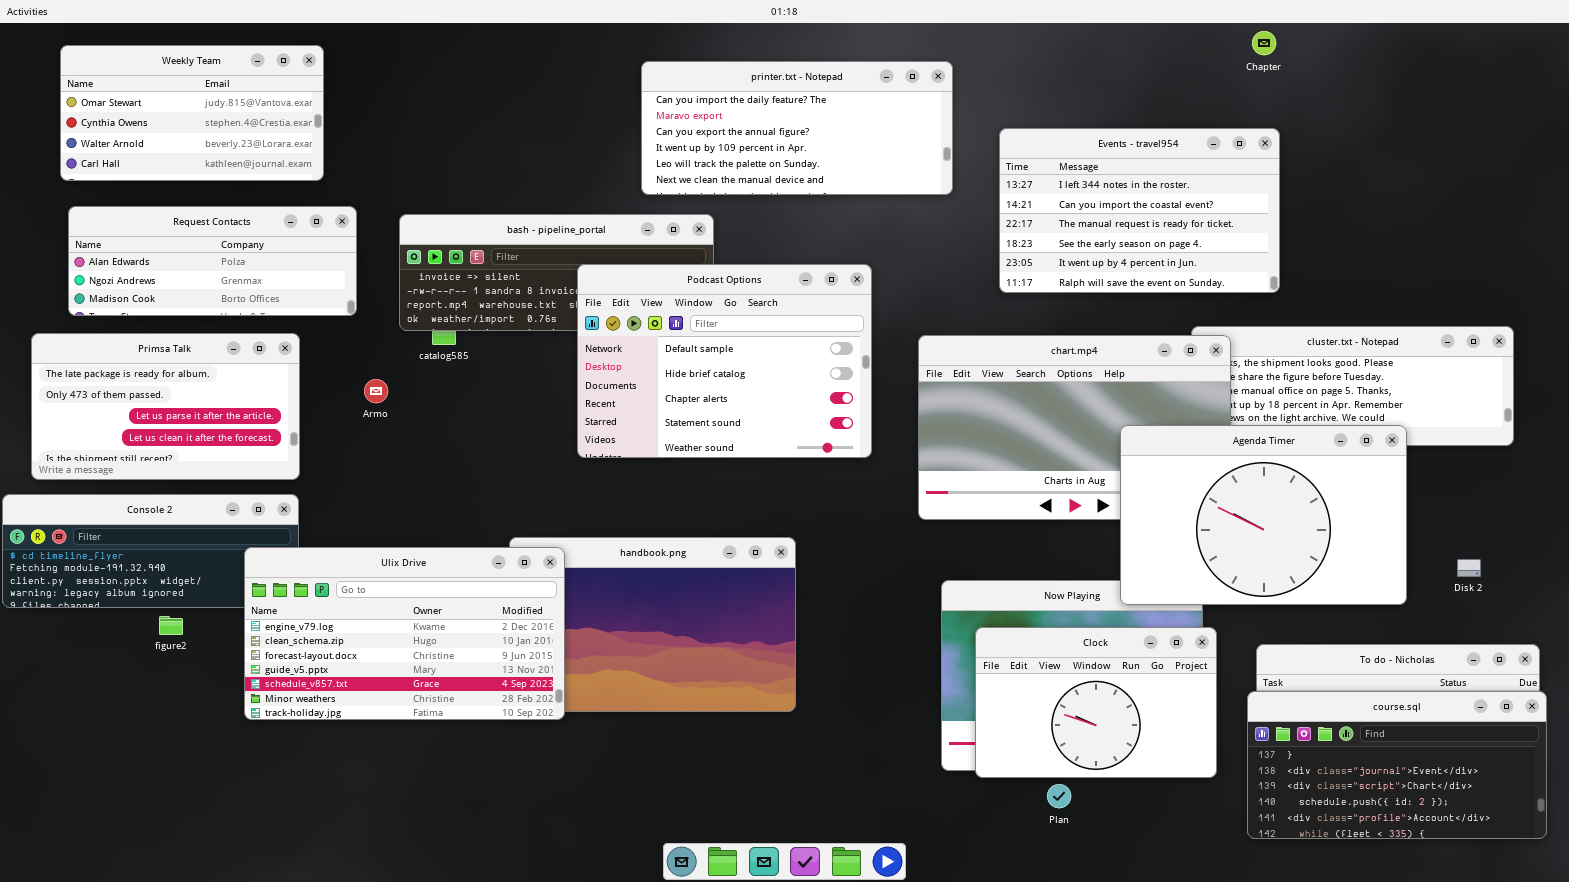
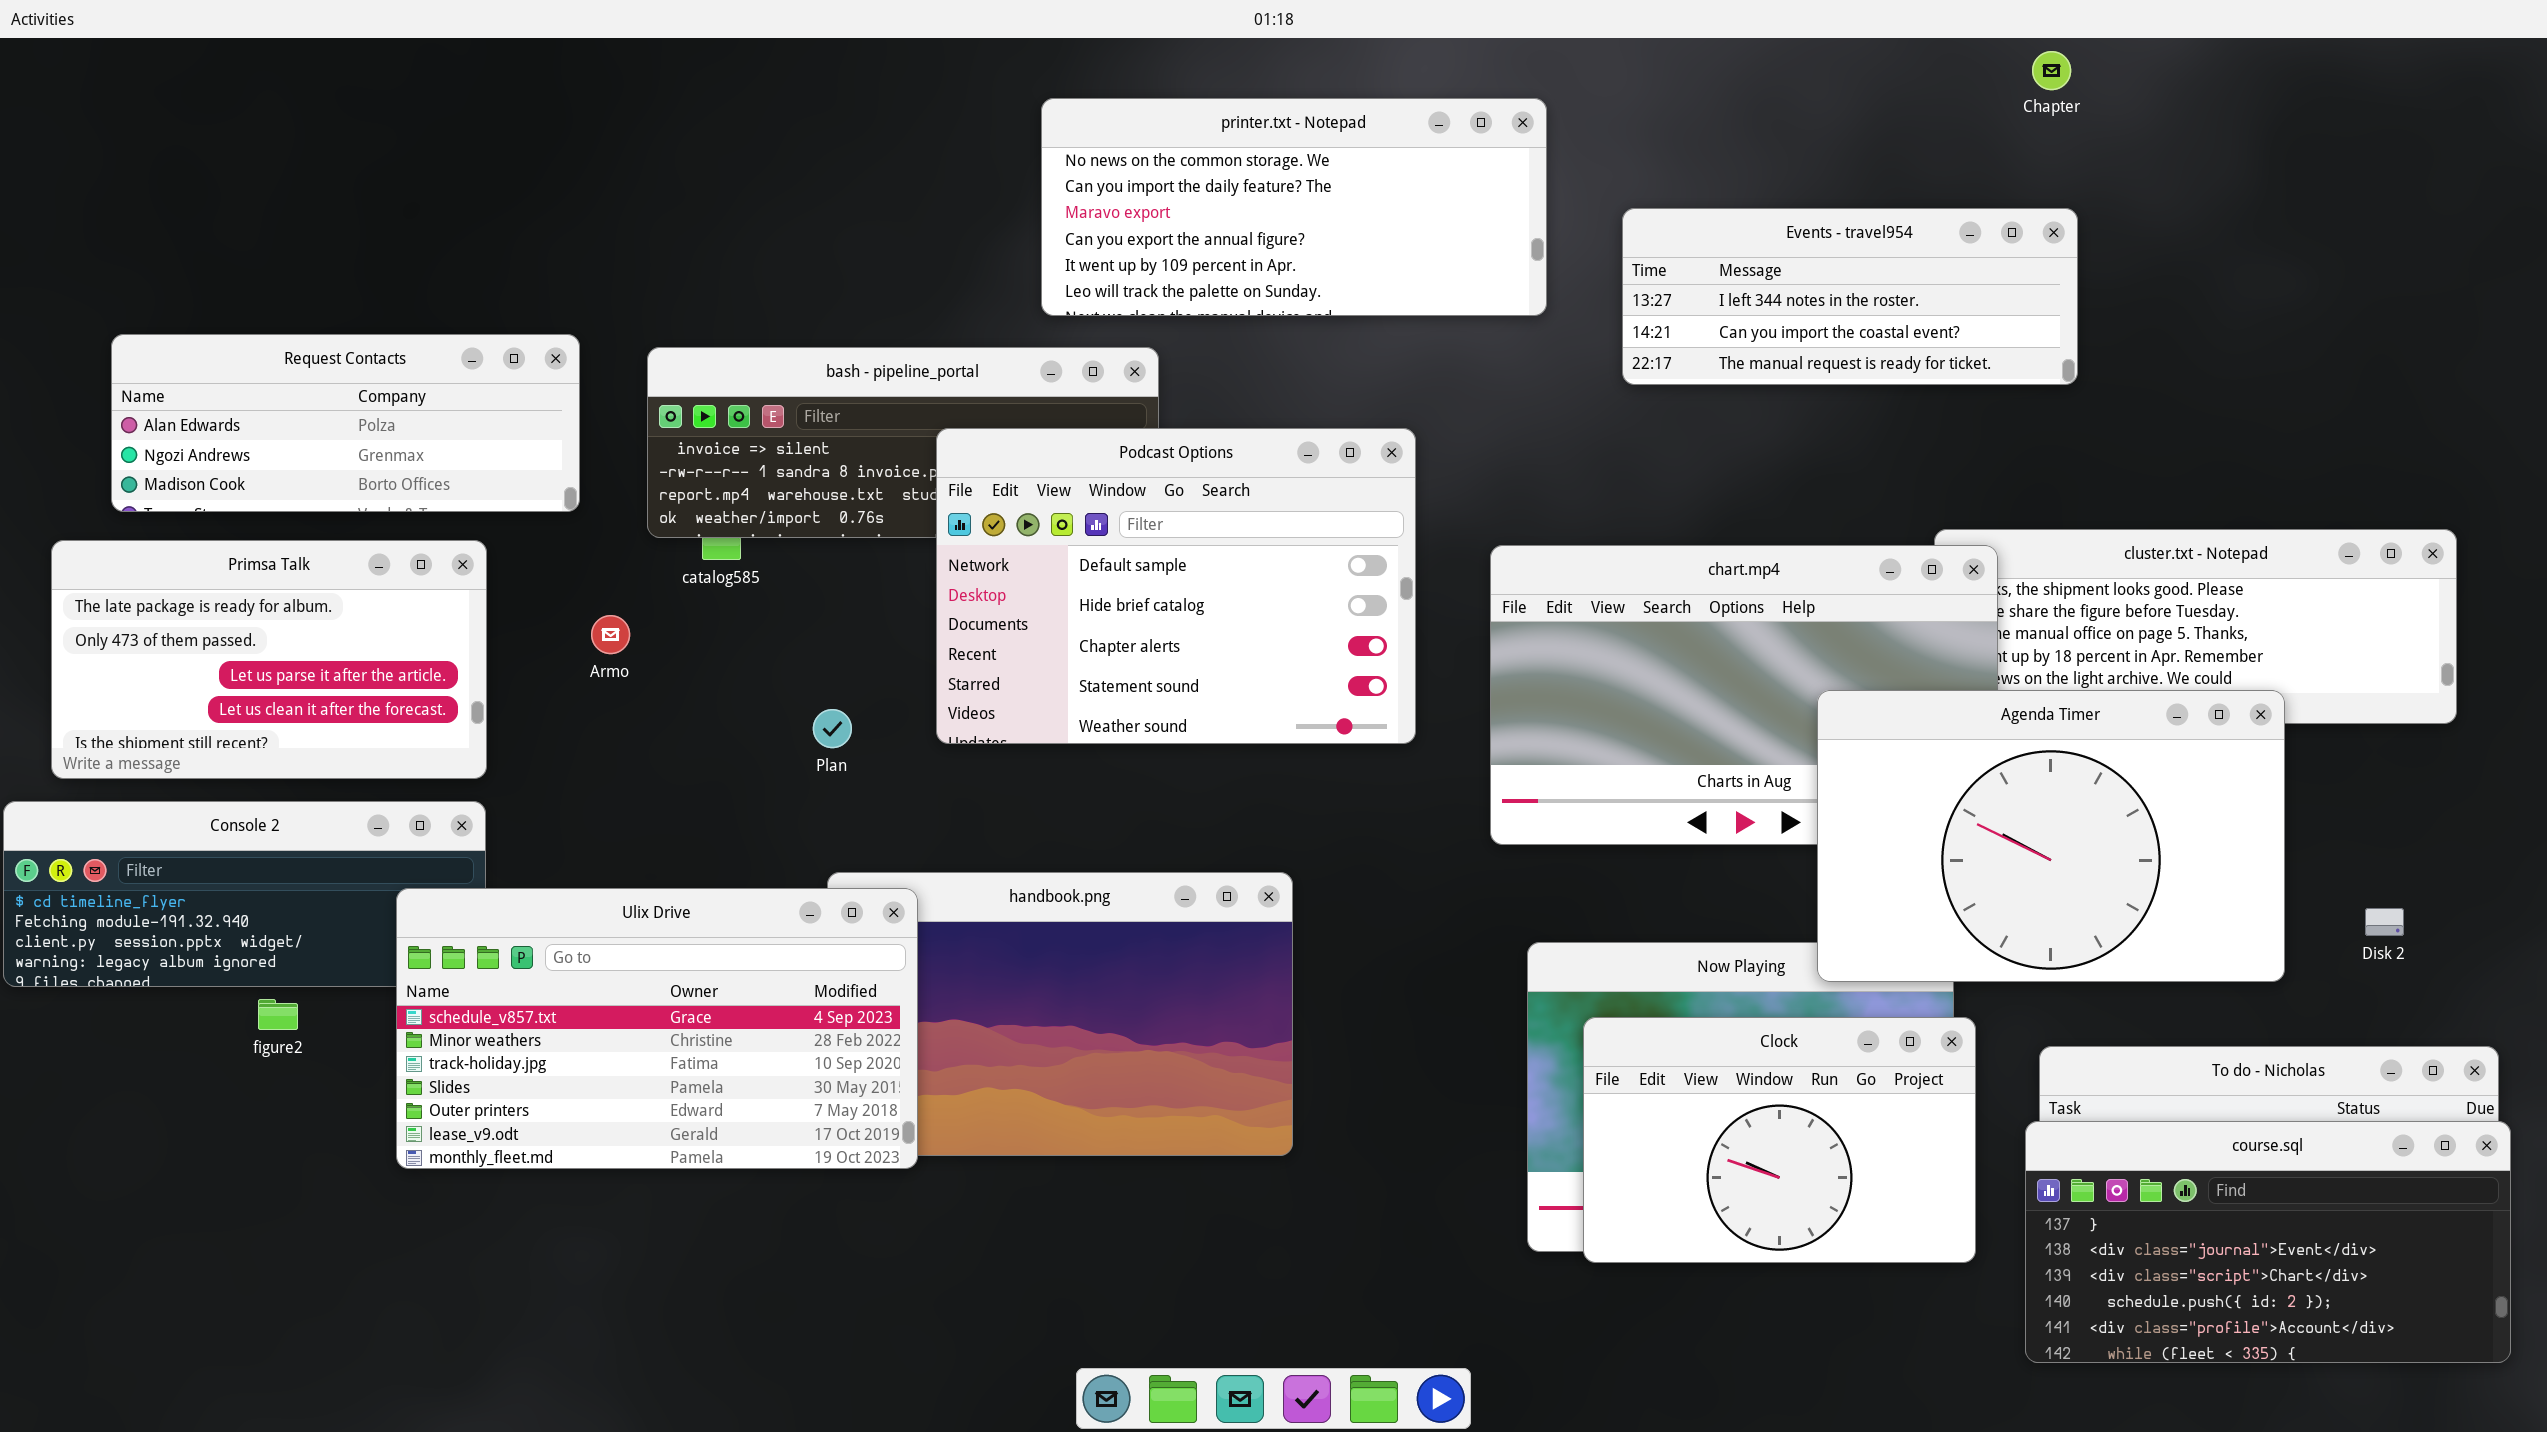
Weekly Team: [60,45,324,181] -> none, closed
printer.txt - Notepad: [641,61,953,195] -> [1041,98,1547,316], scrolled up 1 row
Events - travel954: [999,128,1280,293] -> [1622,208,2078,385], resized
Ulix Drive: [244,547,565,720] -> [396,888,918,1169], scrolled down 4 rows
Plan: [1047,784,1071,808] -> [813,709,852,748], moved

